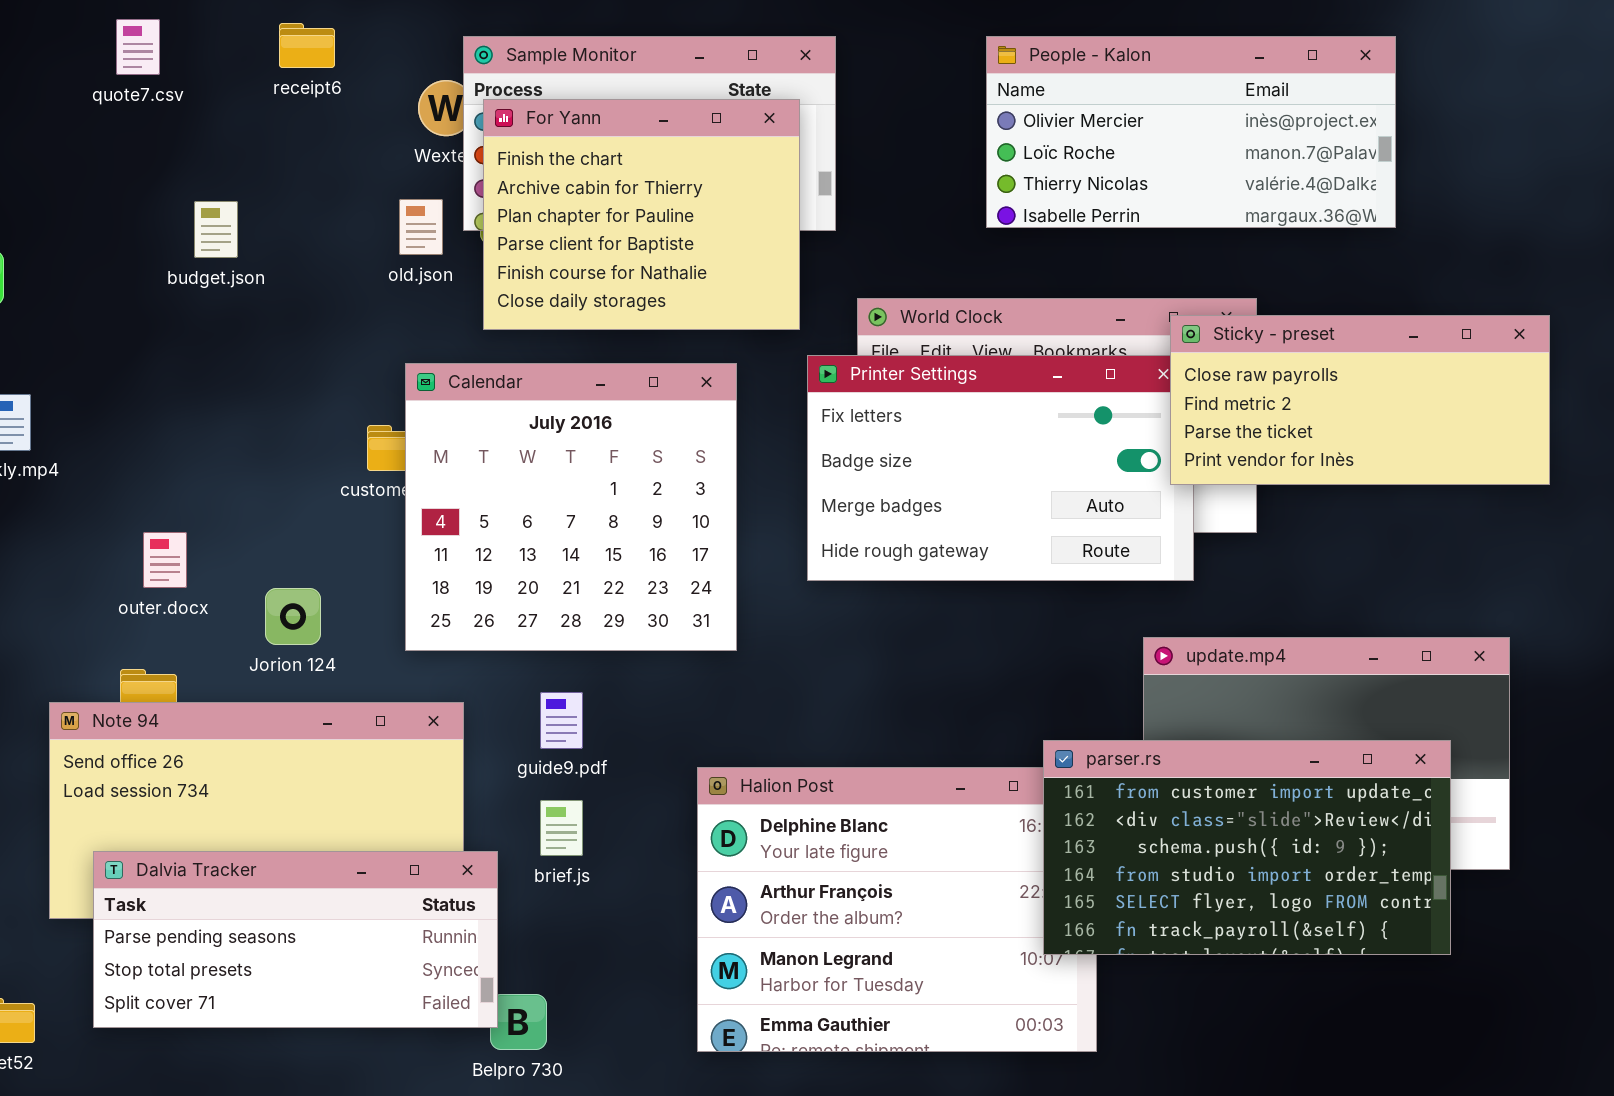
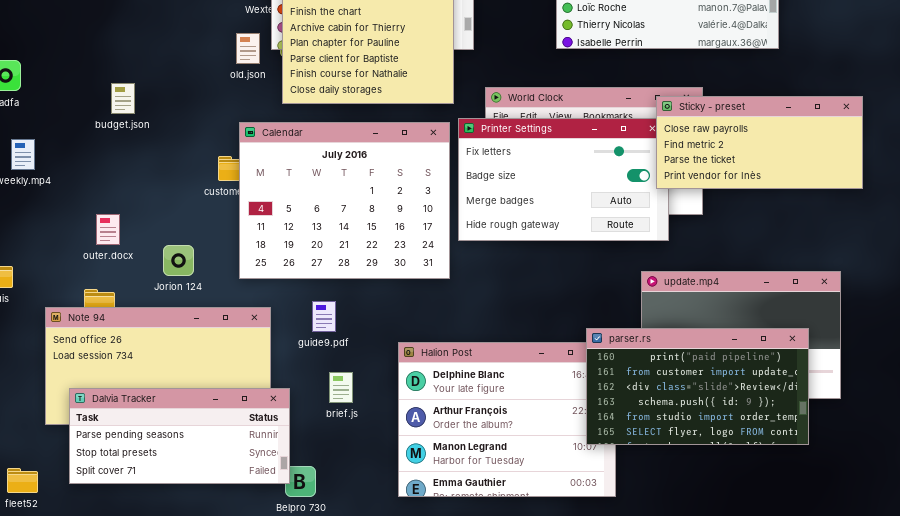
budget.json: [194,201,238,258] -> [111,83,135,114], moved
Calendar: [405,363,737,651] -> [239,122,450,279], resized
parser.rs: [1043,740,1451,955] -> [586,328,809,445], scrolled up 1 row
brief.js: [540,800,583,856] -> [329,372,353,403], moved

